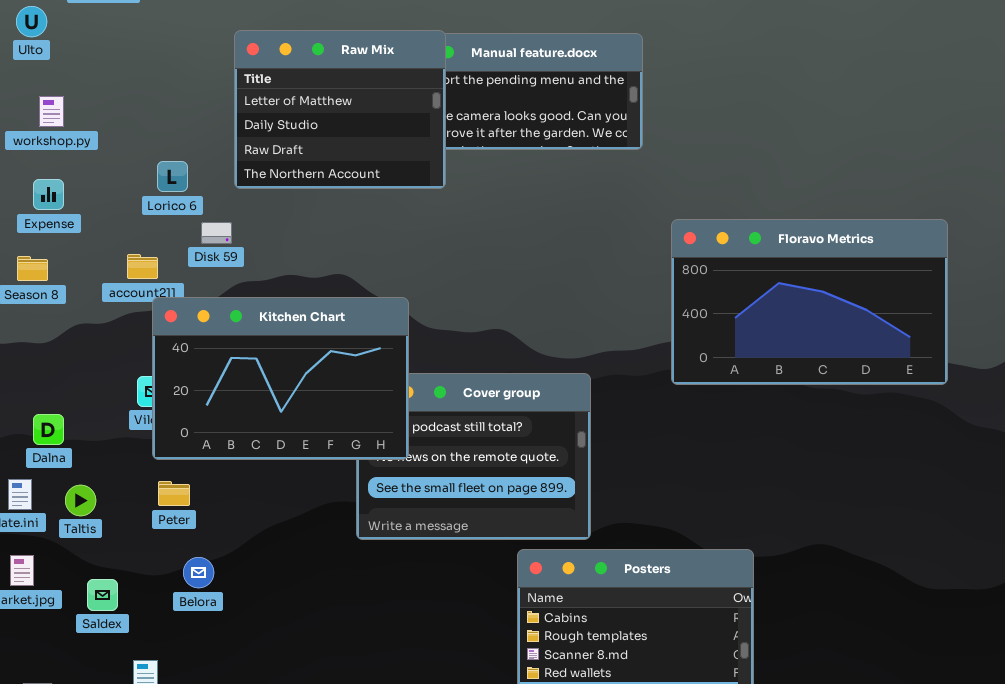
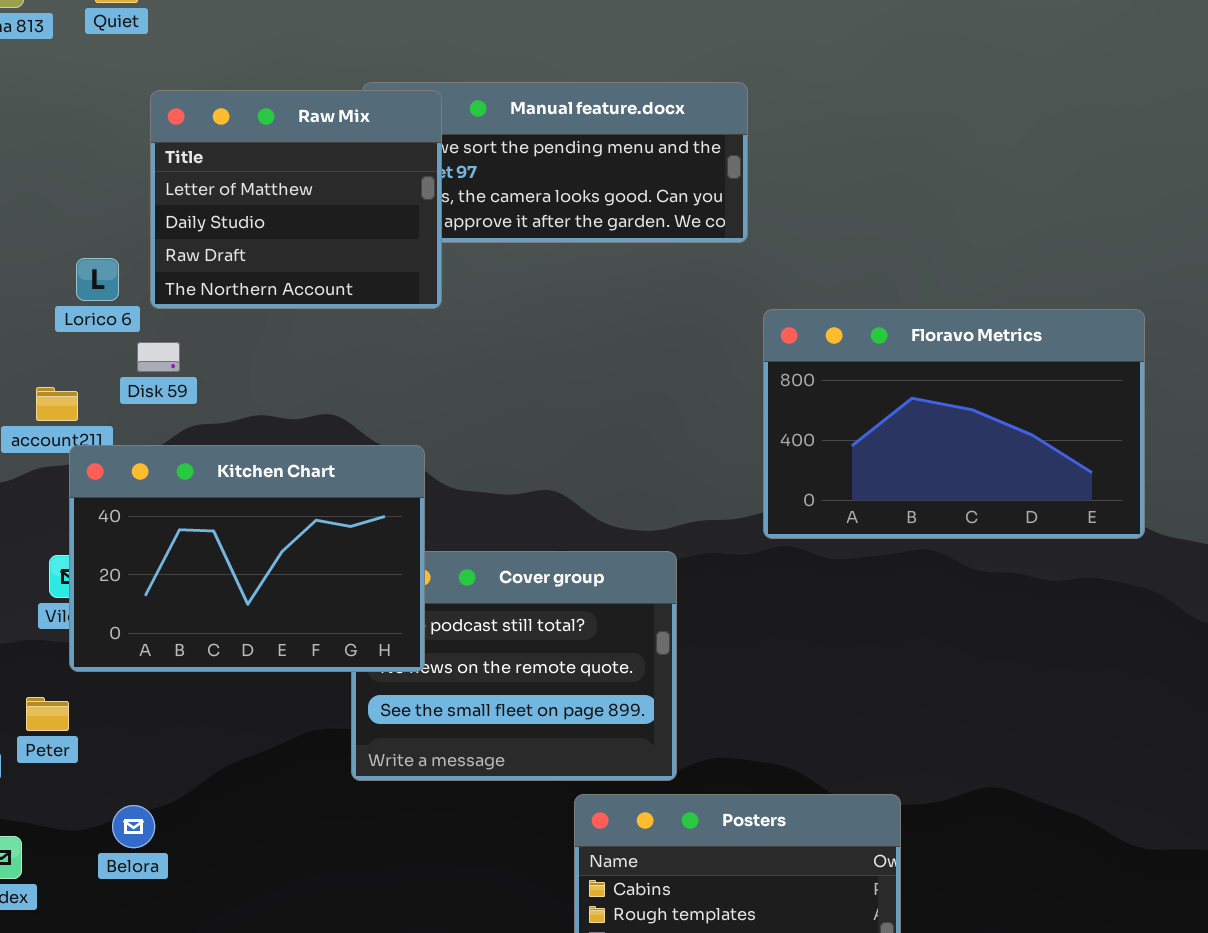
Raw Mix: [234,30,446,189] -> [150,90,442,309], moved
Floravo Metrics: [671,219,948,385] -> [763,309,1145,539], moved
Peter: [158,481,190,506] -> [26,697,69,731], moved

